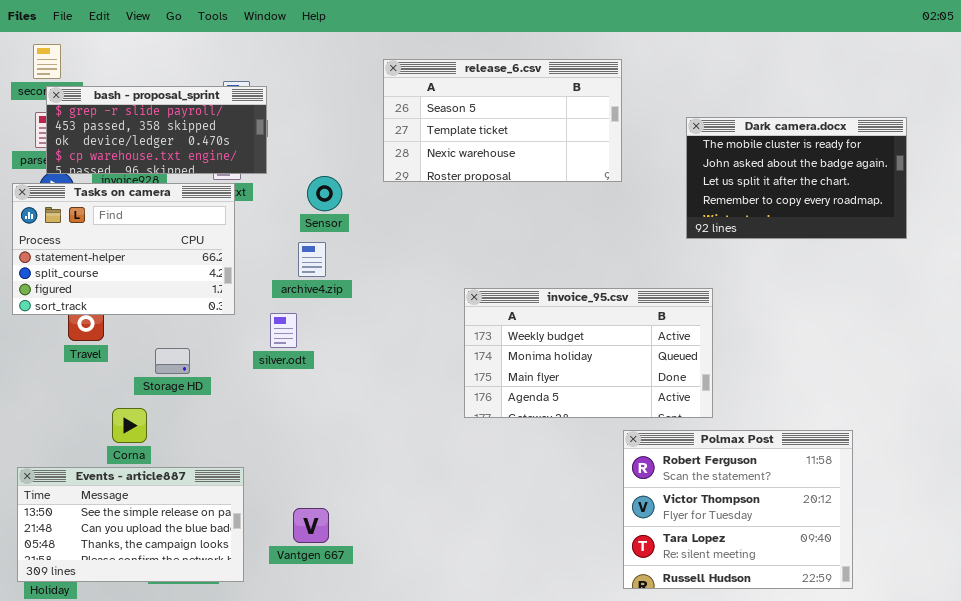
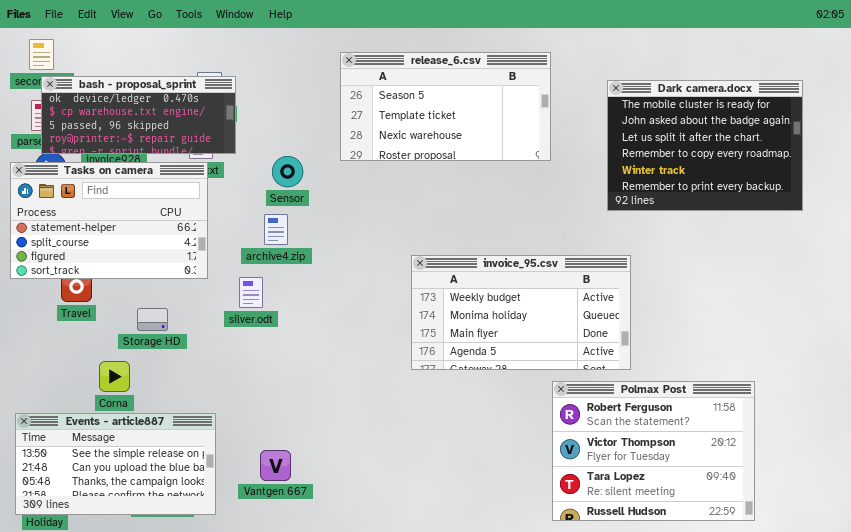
bash - proposal_sprint: [46,86,267,174] -> [41,76,236,154], scrolled down 2 rows
Dark camera.docx: [686,117,907,239] -> [607,80,803,211], resized

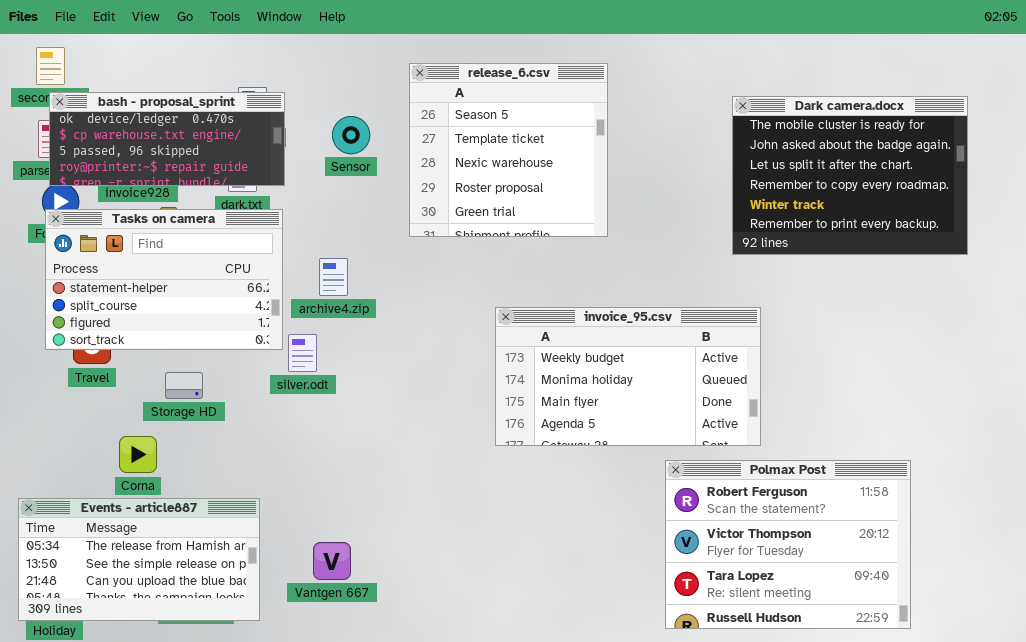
release_6.csv: [340,52,551,161] -> [409,63,608,237], resized
Sensor: [272,156,303,187] -> [332,116,370,154], moved
Tasks on camera: [10,162,208,279] -> [45,209,283,350], moved
Events - article887: [15,413,216,515] -> [18,498,260,621], scrolled up 1 row

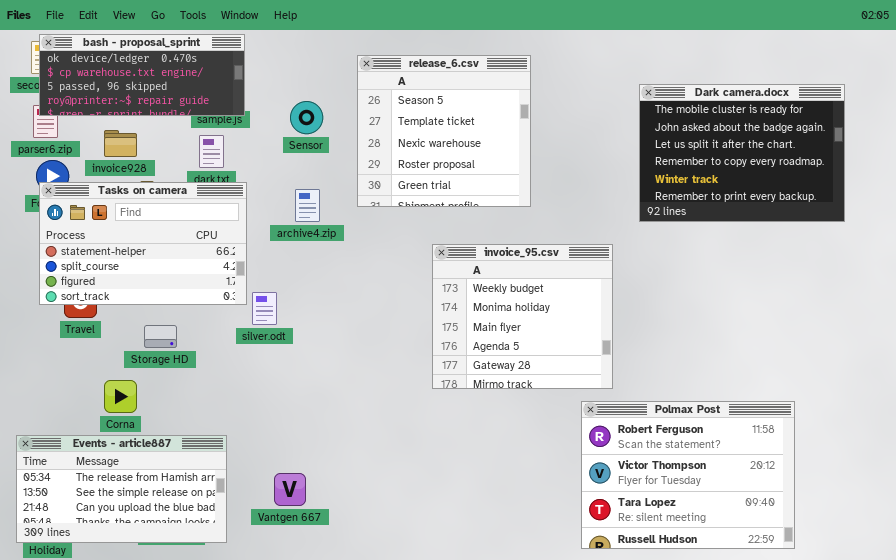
bash - proposal_sprint: [49,92,285,186] -> [39,34,245,116], moved
archive4.zip: [319,258,348,296] -> [295,189,320,222], moved
invoice_95.csv: [495,307,761,446] -> [432,244,613,389], resized

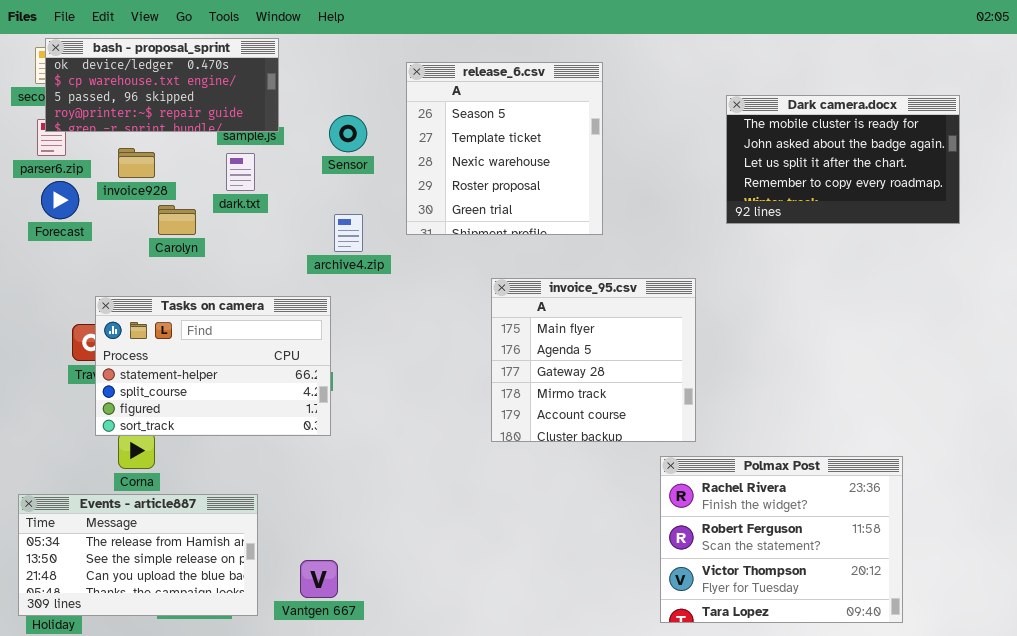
Dark camera.docx: [639,84,845,222] -> [726,95,960,224], resized
Tasks on camera: [39,182,247,305] -> [95,296,331,436], moved
invoice_95.csv: [432,244,613,389] -> [491,278,696,442], scrolled down 2 rows
Polmax Post: [581,401,795,549] -> [660,456,903,623], scrolled up 1 row
Vantgen 667: [274,473,306,506] -> [300,560,338,598], moved

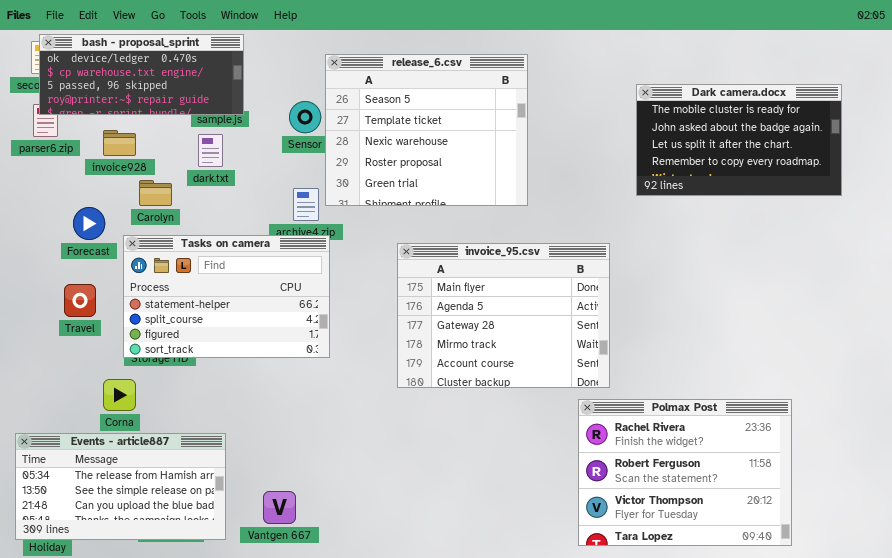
release_6.csv: [406,62,603,235] -> [325,54,528,206], resized
Forecast: [41,181,79,219] -> [73,207,105,240], moved
invoice_95.csv: [491,278,696,442] -> [397,243,610,388], resized
Tasks on camera: [95,296,331,436] -> [123,235,330,358], moved

